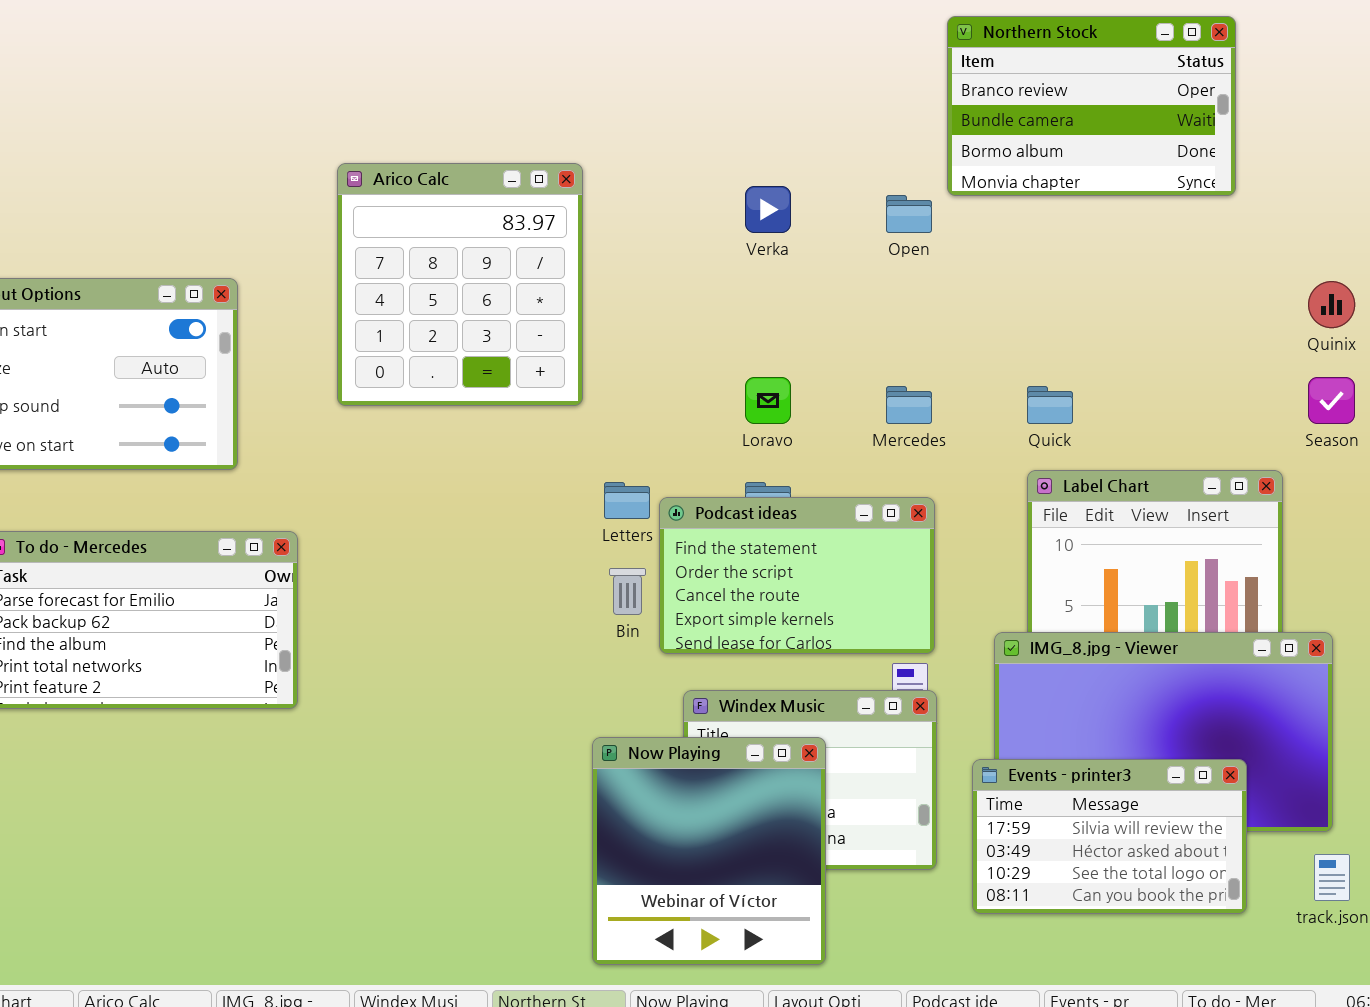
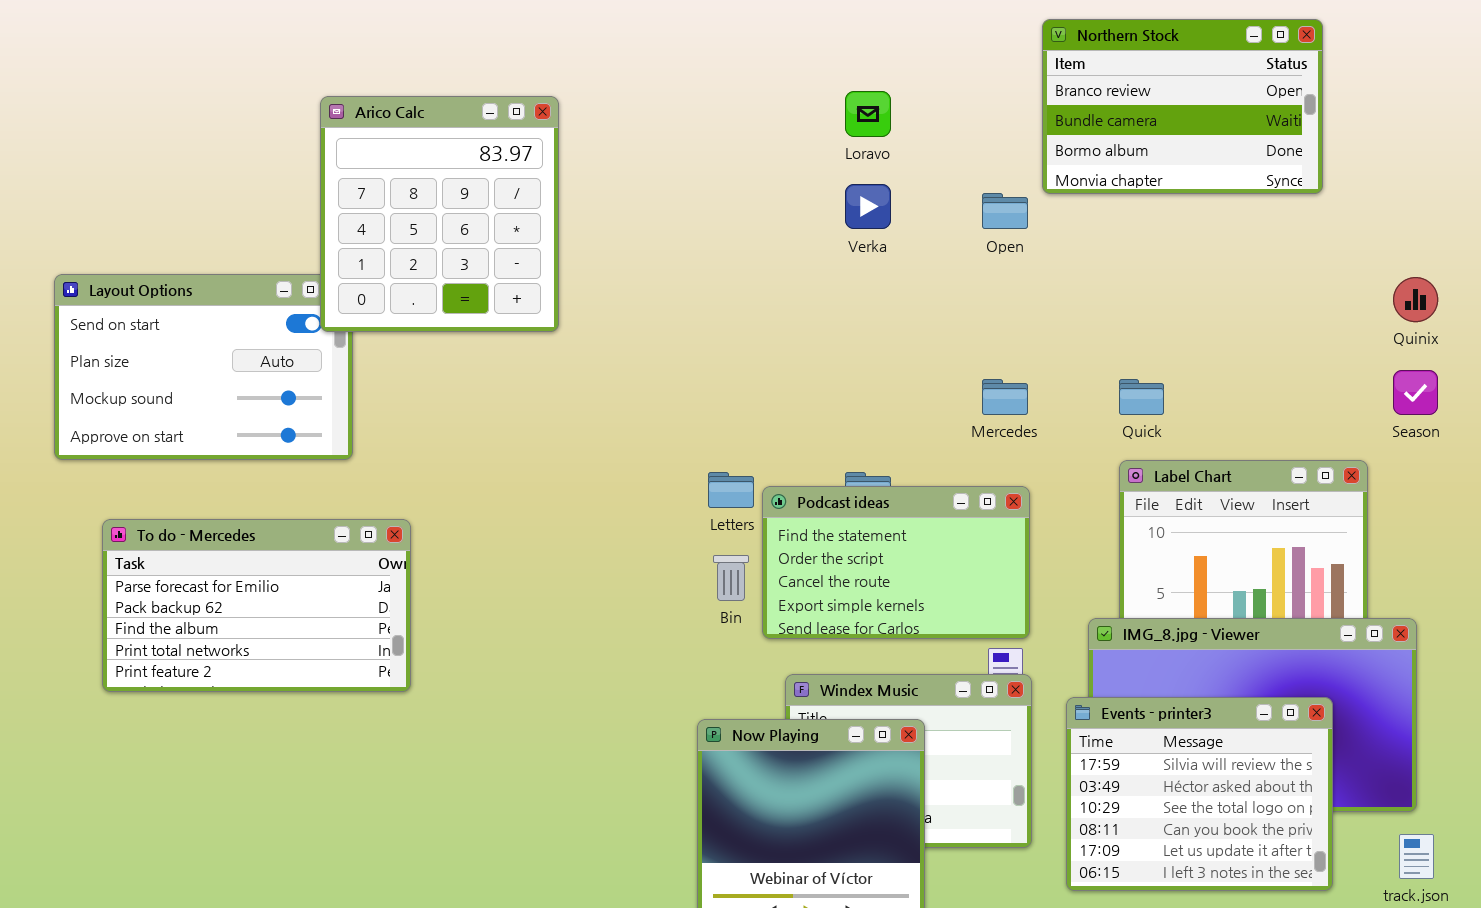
Arico Calc: [337,163,583,406] -> [320,96,559,332], moved
Loravo: [745,377,791,424] -> [845,91,891,137], moved
Events - printer3: [972,759,1247,914] -> [1066,697,1333,891], resized

